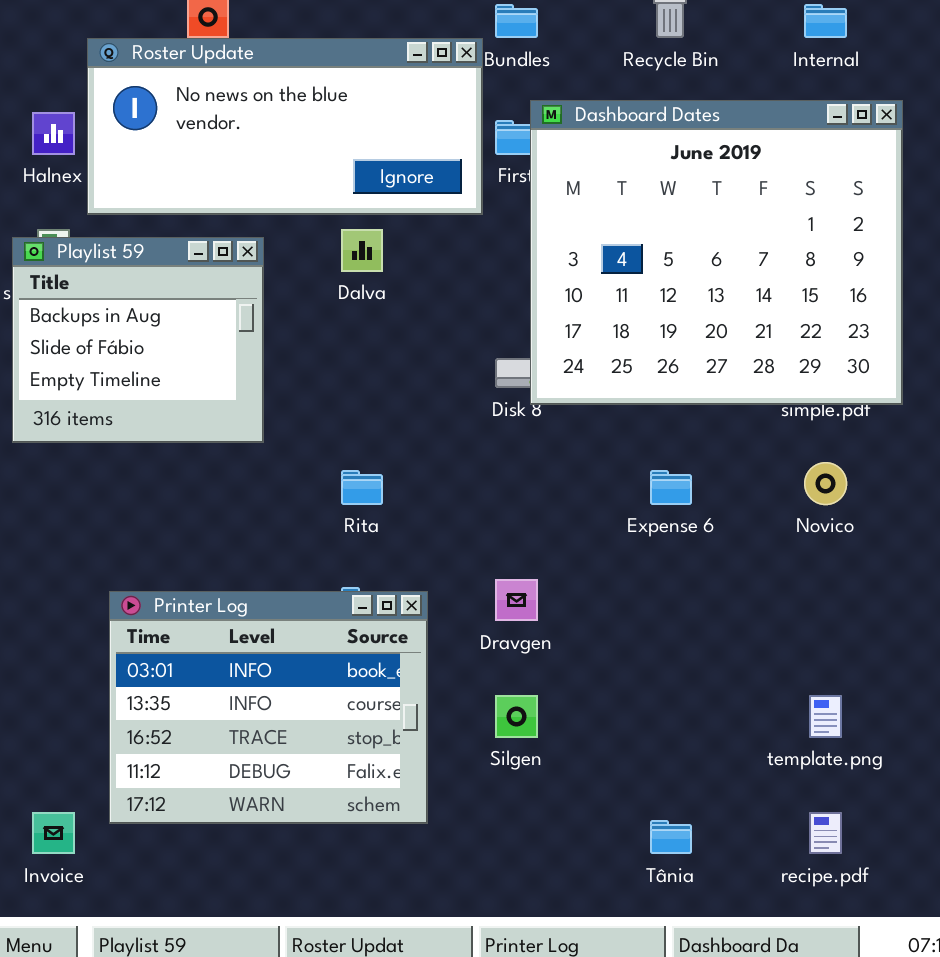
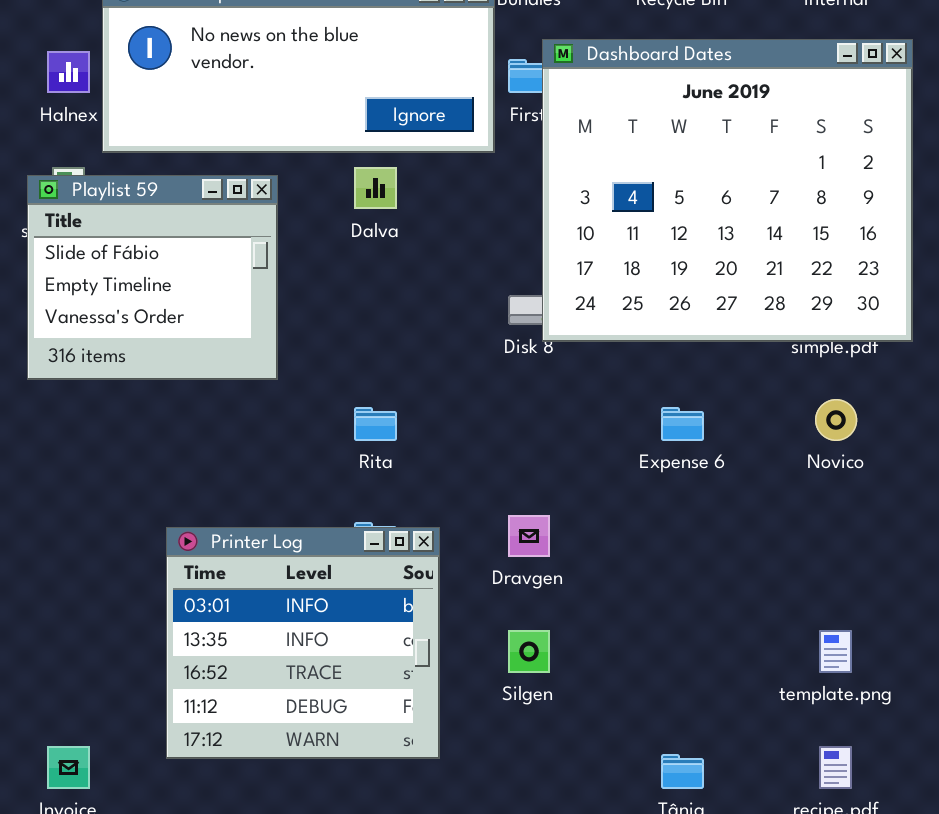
Playlist 59: [12,237,264,443] -> [27,175,278,380], scrolled down 1 row
Printer Log: [109,591,428,824] -> [166,527,440,759], resized

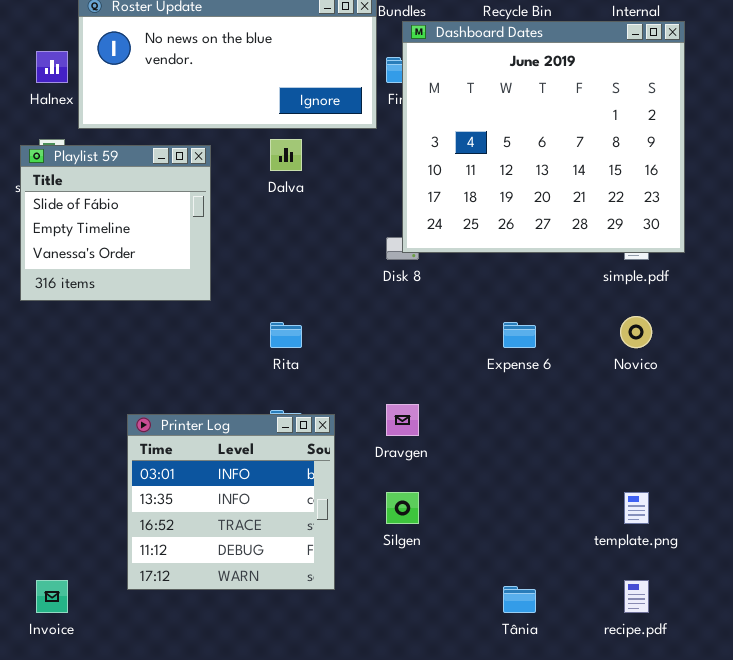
Dashboard Dates: [542,39,913,342] -> [402,21,685,253], moved

